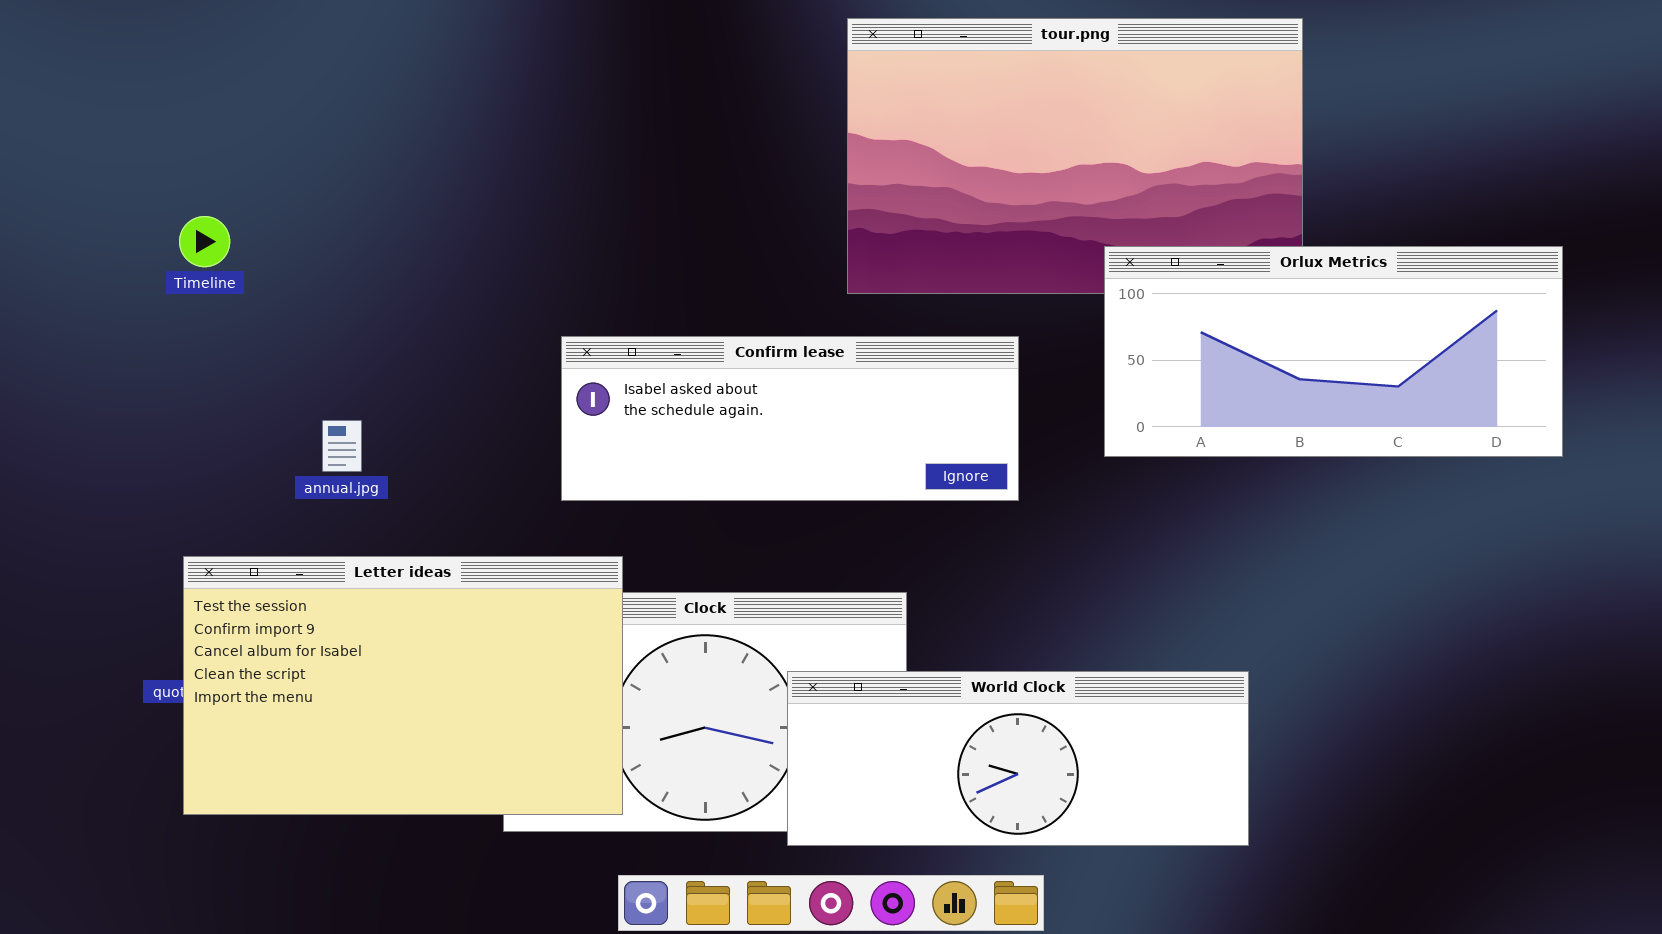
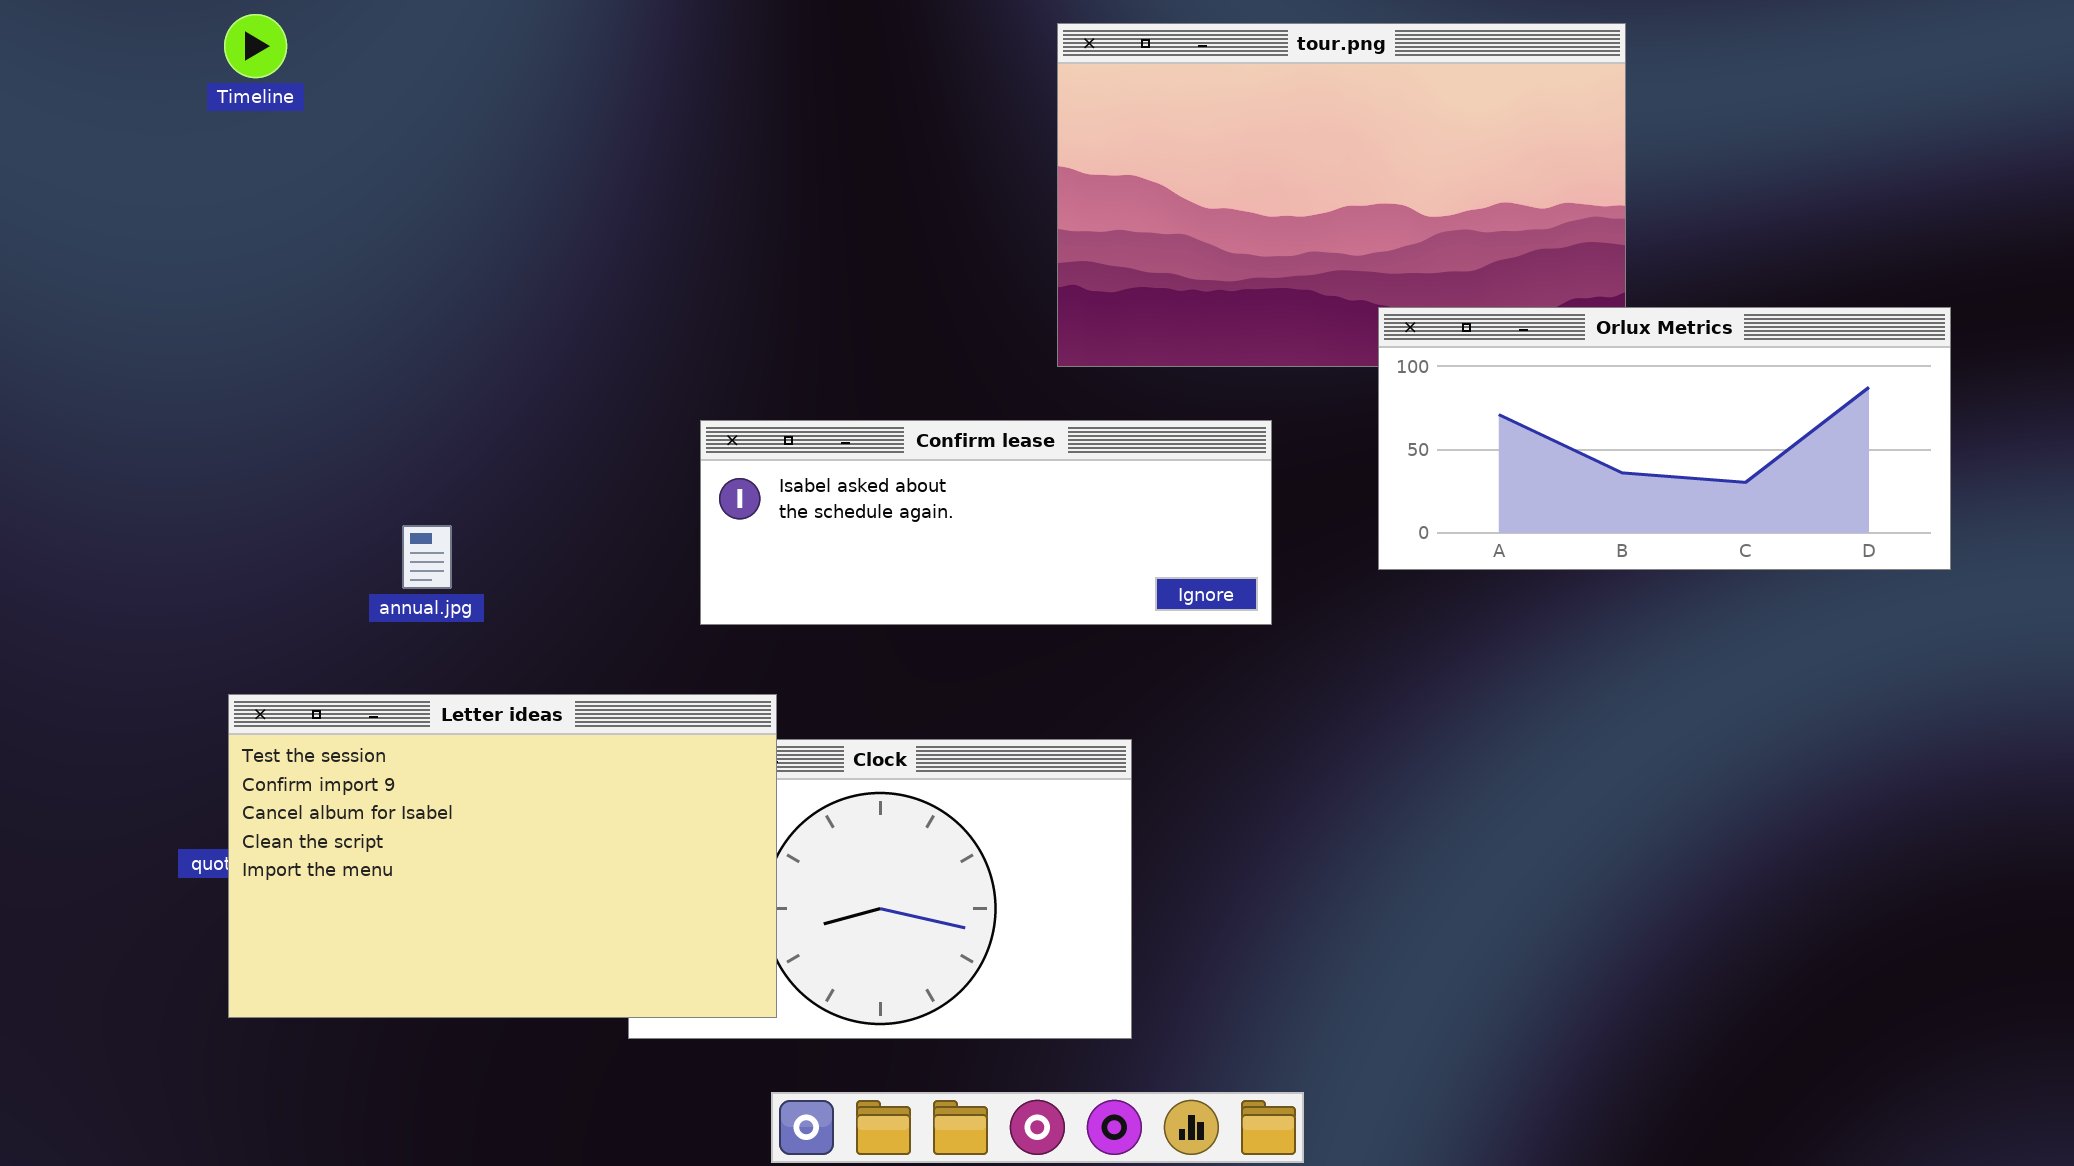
Timeline: [179,216,230,267] -> [224,14,287,78], moved
World Clock: [787,671,1249,846] -> none, closed

